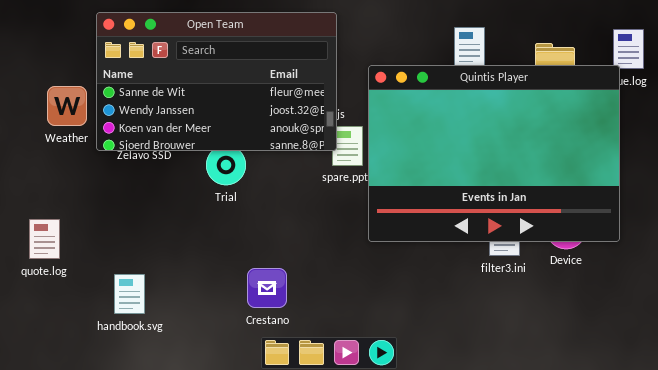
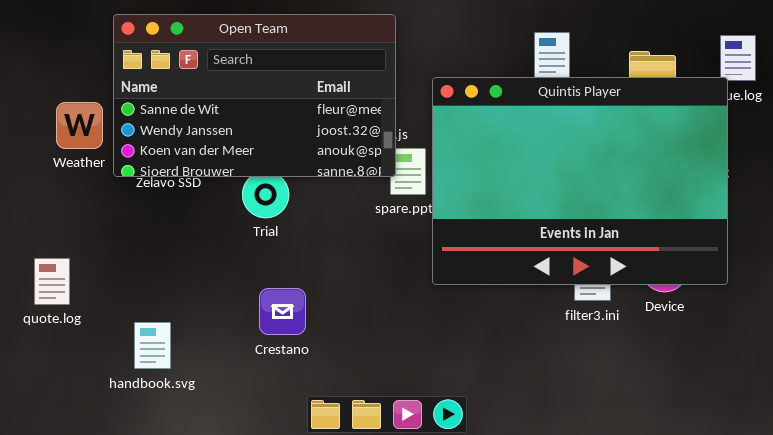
Crestano: [247,268,287,308] -> [259,288,306,335], moved

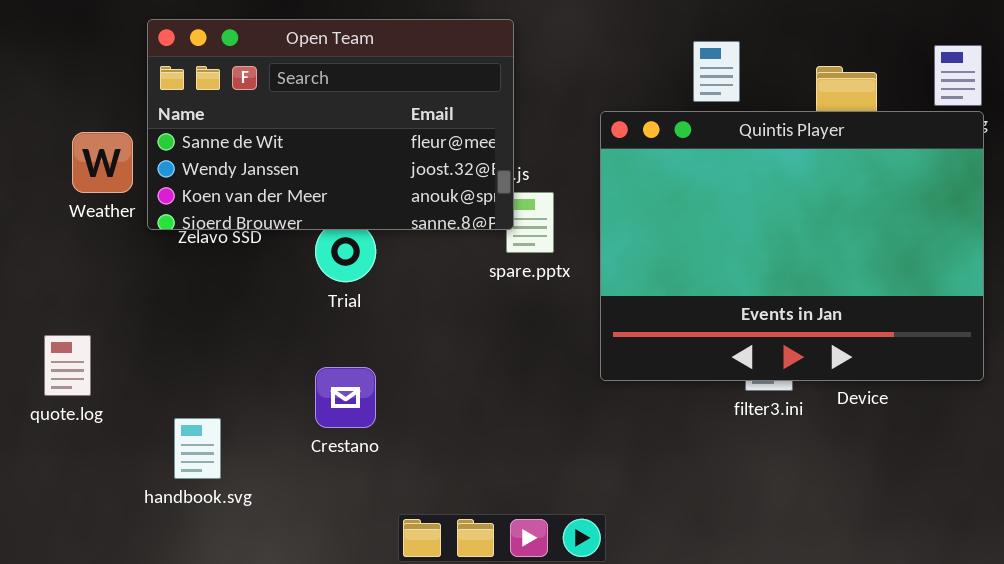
Quintis Player: [432,77,728,285] -> [600,111,984,381], moved
Crestano: [259,288,306,335] -> [315,367,376,428], moved

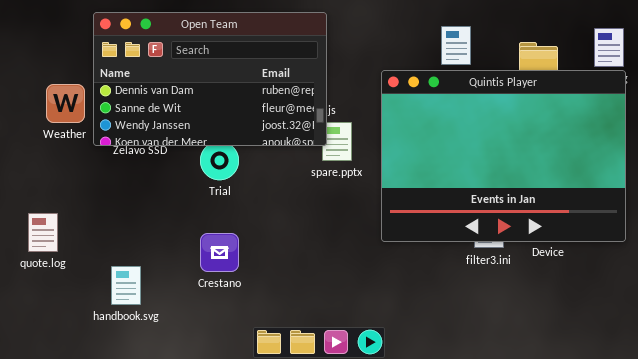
Open Team: [147,19,514,230] -> [93,12,327,146], scrolled up 1 row

